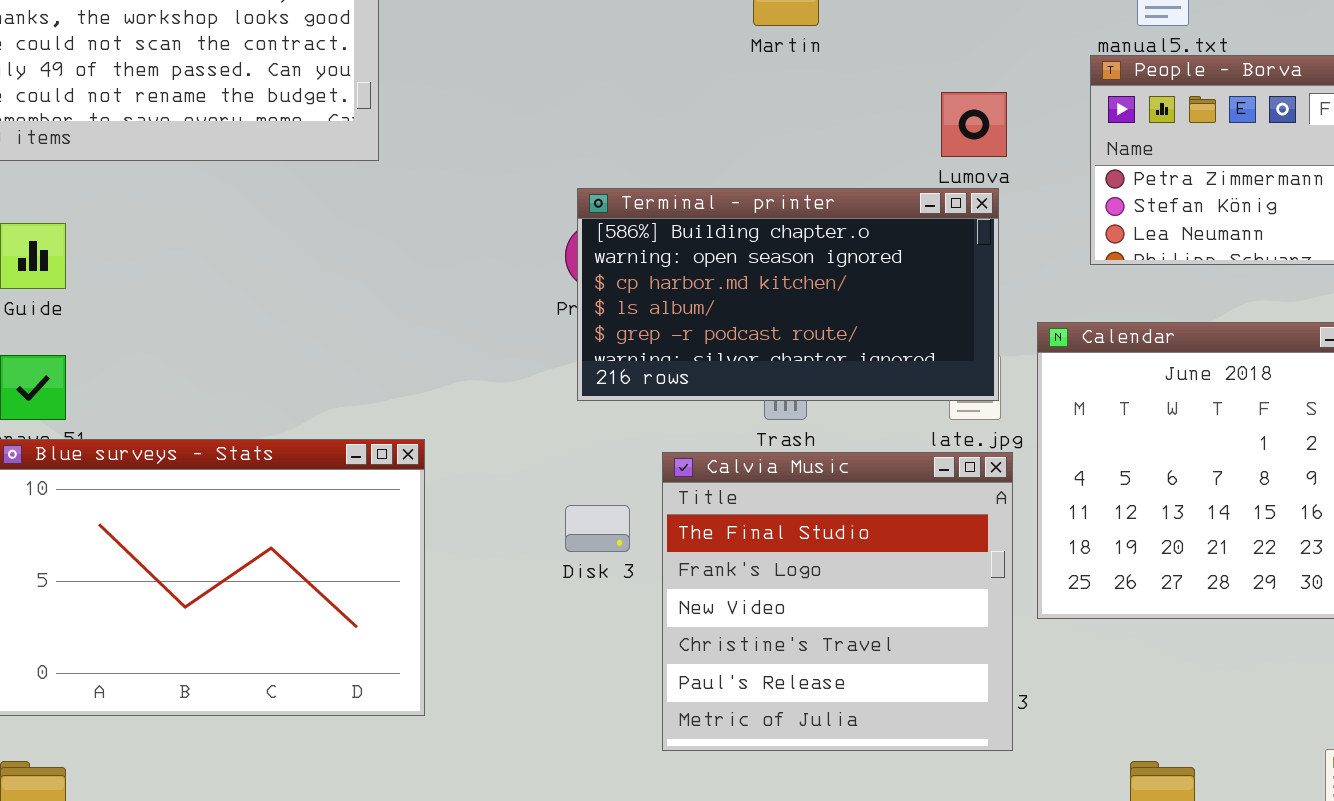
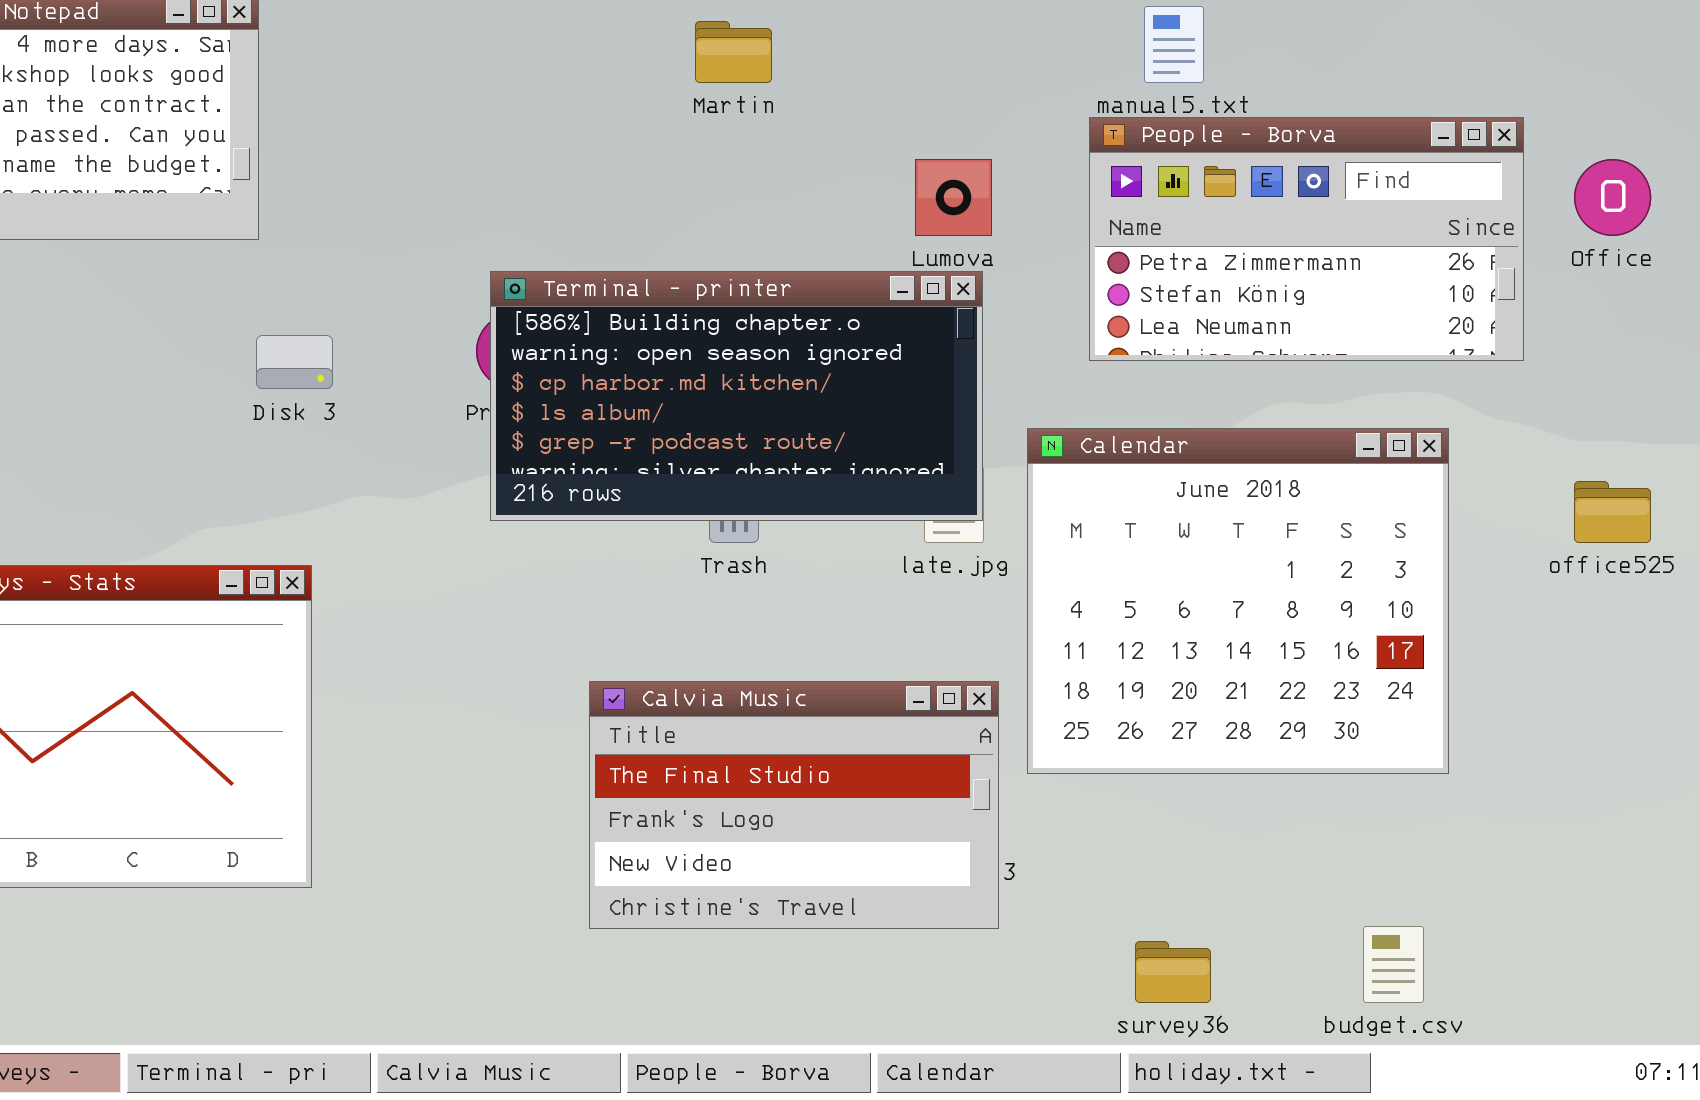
Calvia Music: [662,452,1013,751] -> [589,681,999,929], resized
Disk 3: [565,505,630,552] -> [256,335,333,389], moved

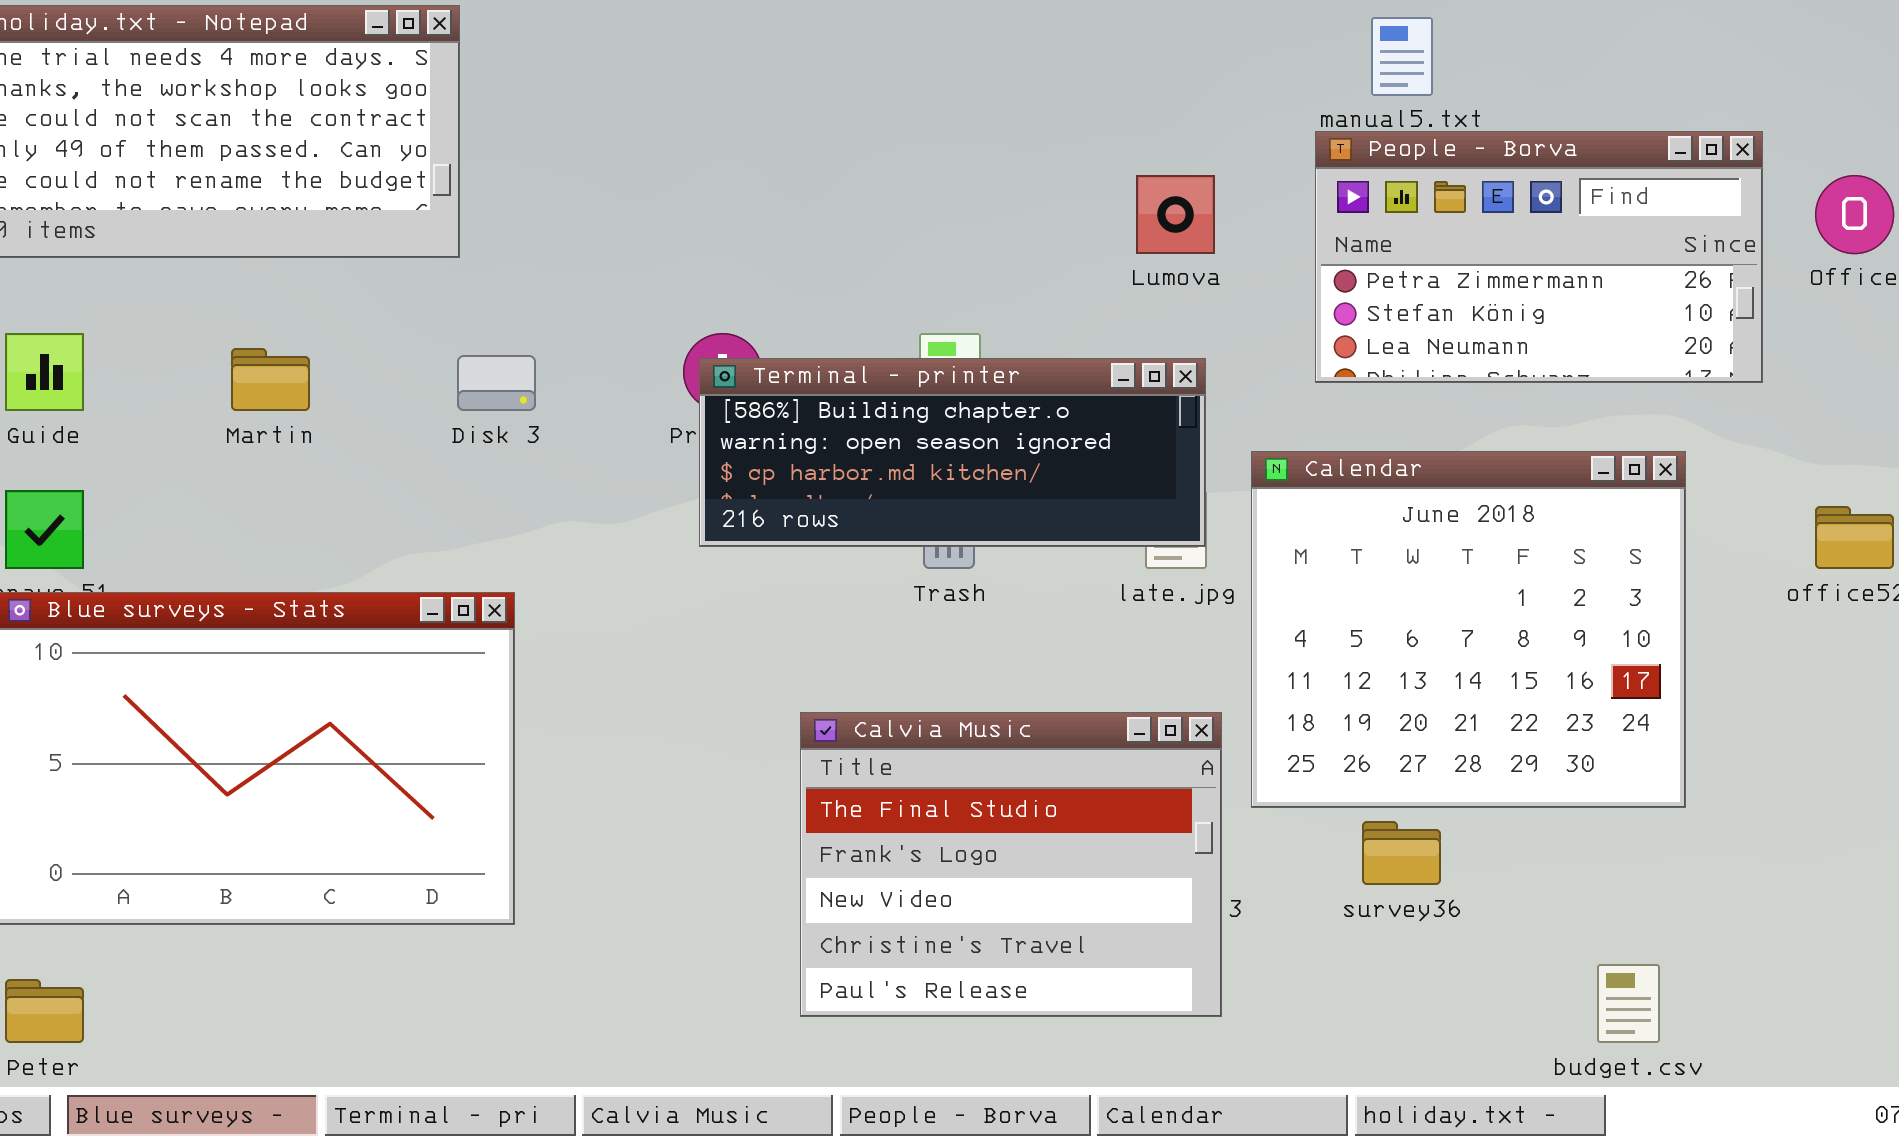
Martin: [695,21,772,83] -> [231,348,310,411], moved
Terminal - printer: [490,271,983,521] -> [699,358,1206,547], resized
Calvia Music: [589,681,999,929] -> [800,712,1222,1017], resized
survey36: [1135,941,1211,1003] -> [1362,821,1441,885], moved

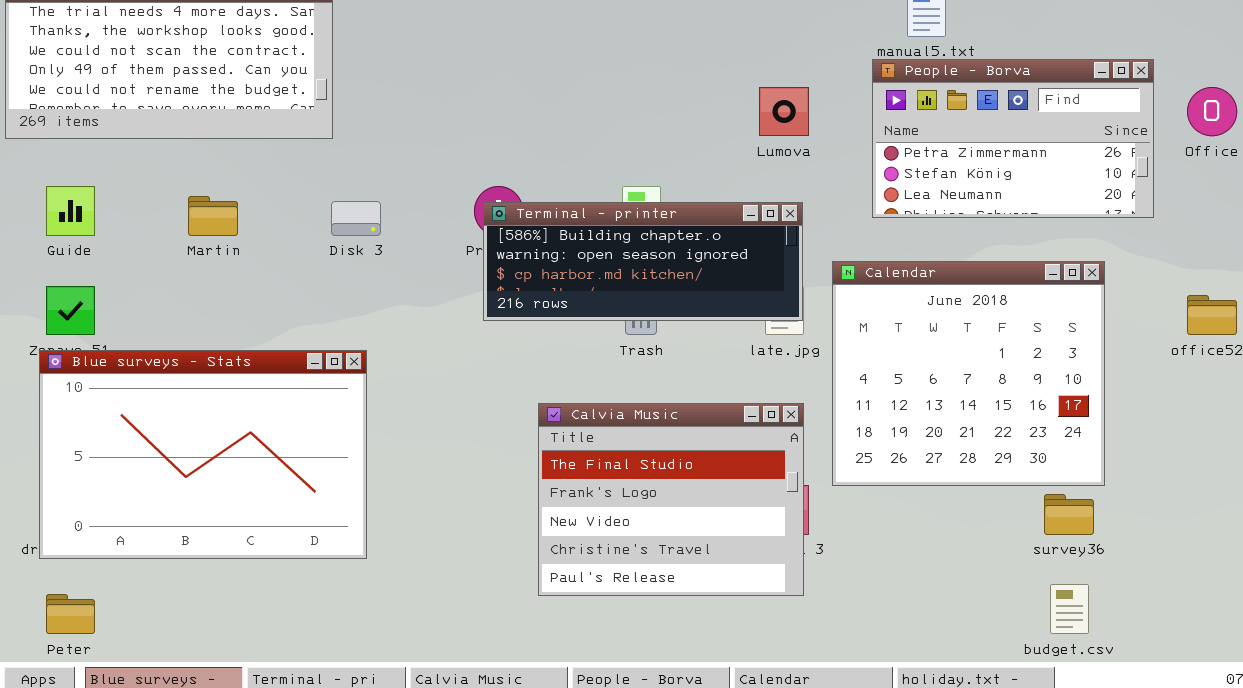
Calvia Music: [800,712,1222,1017] -> [538,403,804,596], moved
survey36: [1362,821,1441,885] -> [1044,494,1094,535], moved

